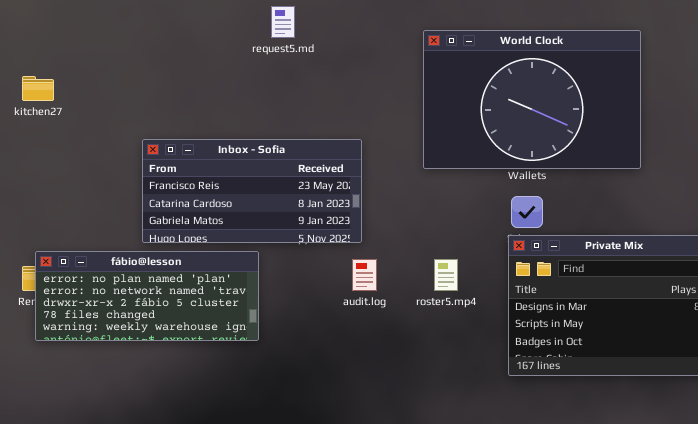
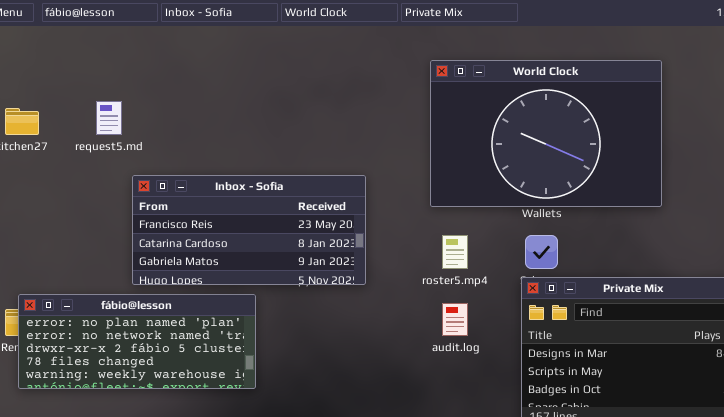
request5.md: [271,6,295,38] -> [96,101,122,135], moved
audit.log: [352,259,377,291] -> [442,303,468,336], moved
roster5.mp4: [434,259,458,291] -> [442,235,468,269], moved

